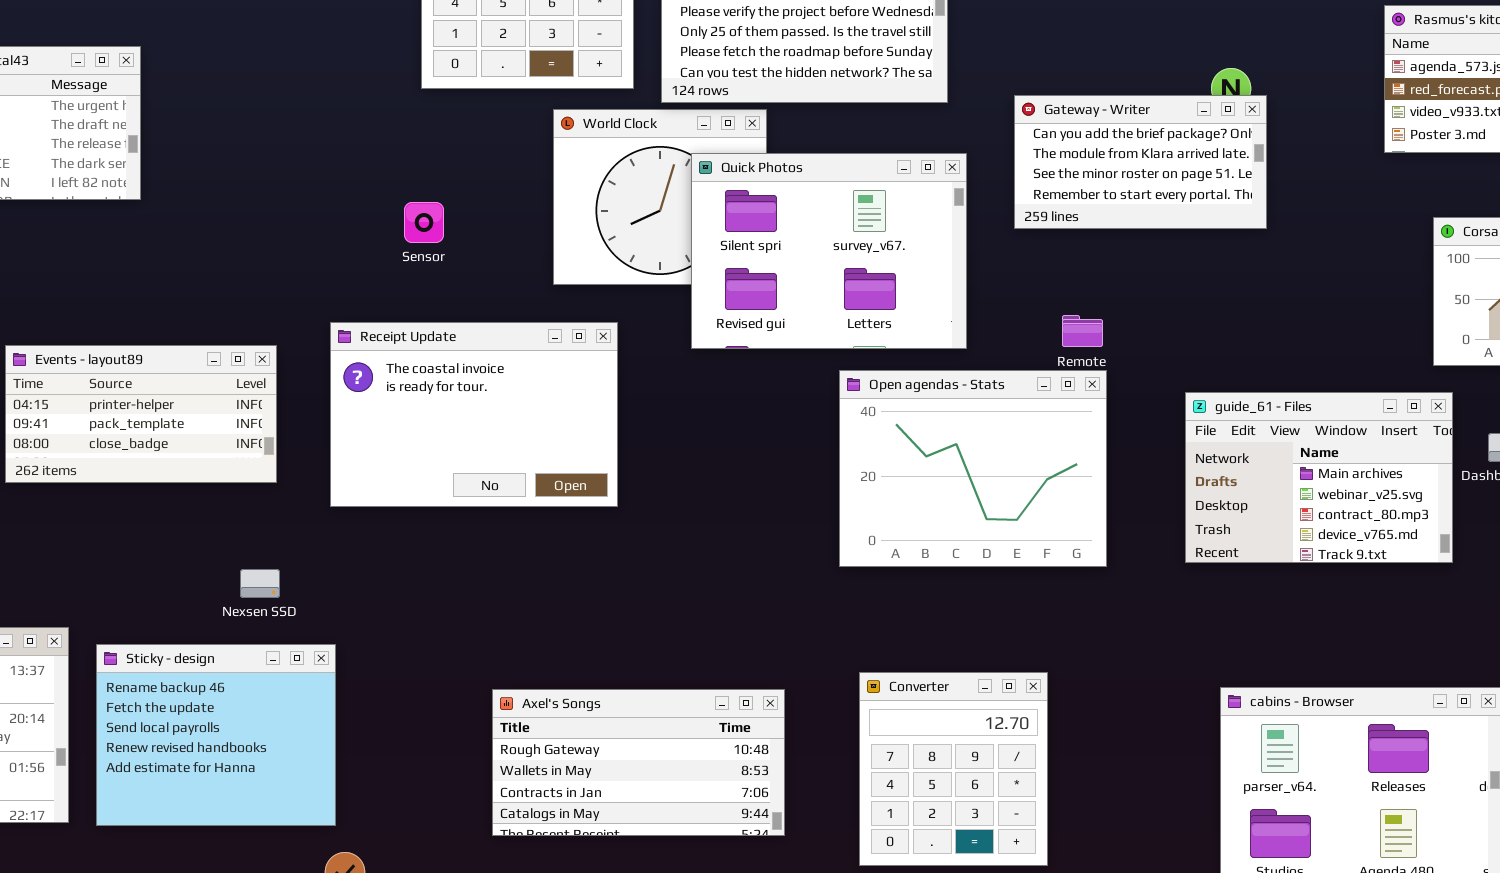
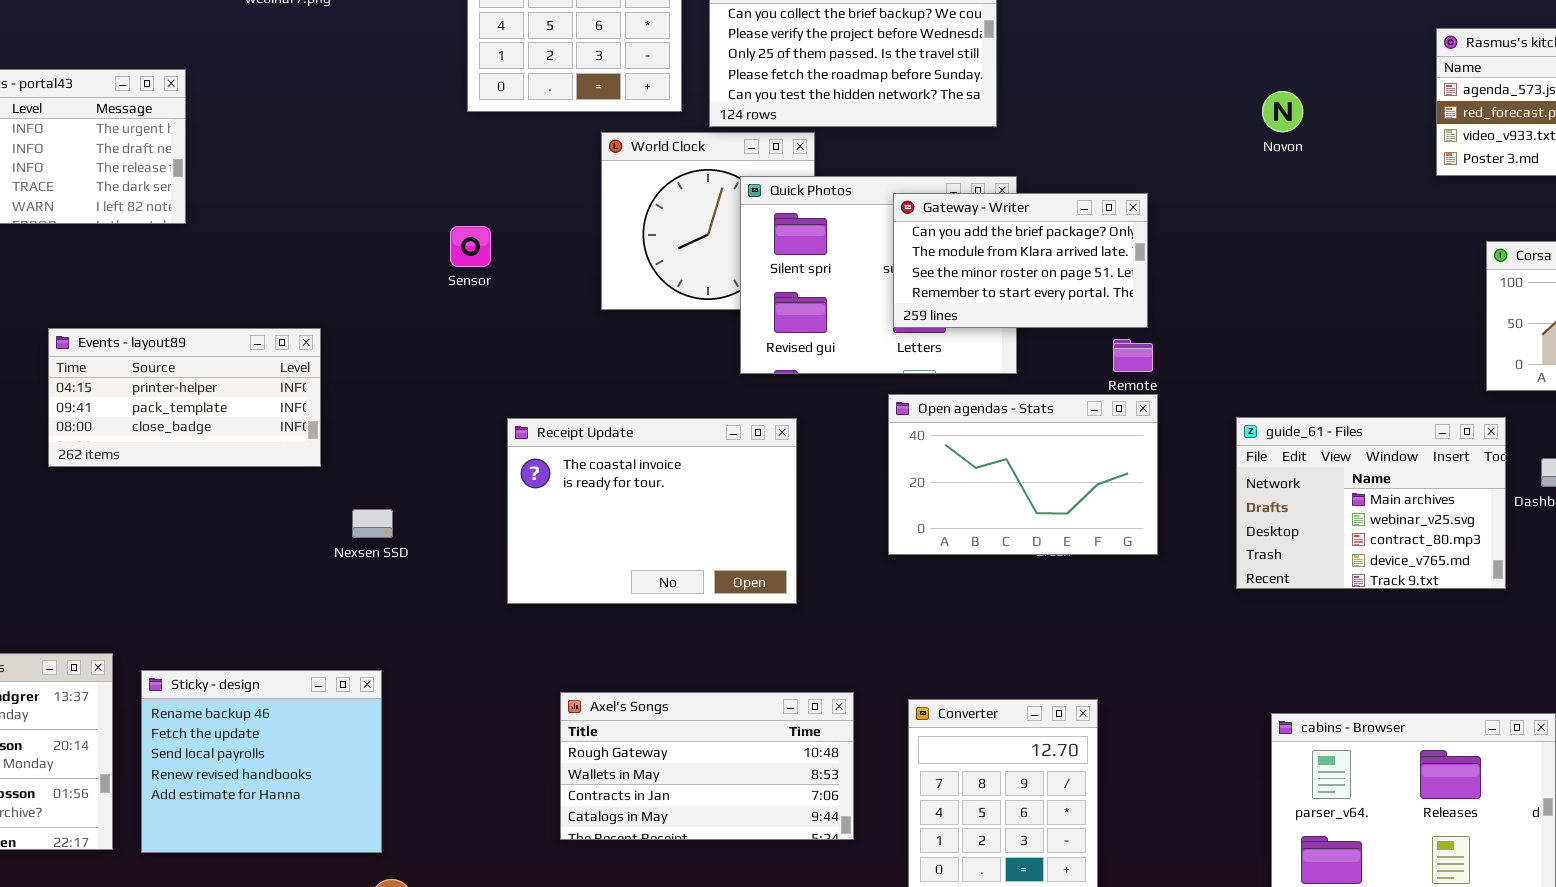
Gateway - Writer: [1014,95,1267,229] -> [893,193,1148,328], moved
Receipt Update: [330,322,618,507] -> [507,418,797,604], moved
Events - layout89: [5,345,277,483] -> [48,328,321,467], moved
Open agendas - Stats: [839,370,1107,567] -> [888,394,1158,555], resized
Nexsen SSD: [240,569,280,598] -> [352,509,393,538], moved
Axel's Songs: [492,689,785,836] -> [560,692,854,840], moved

